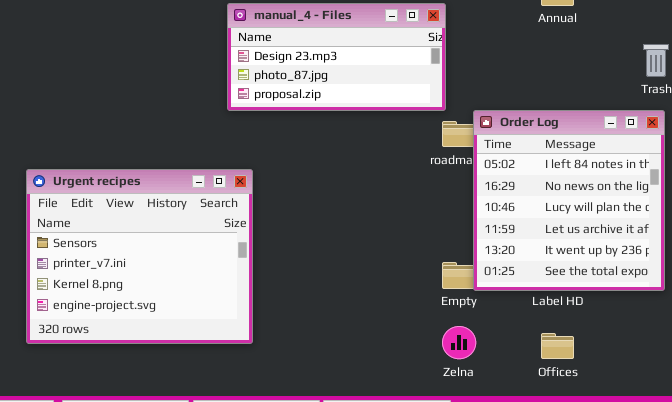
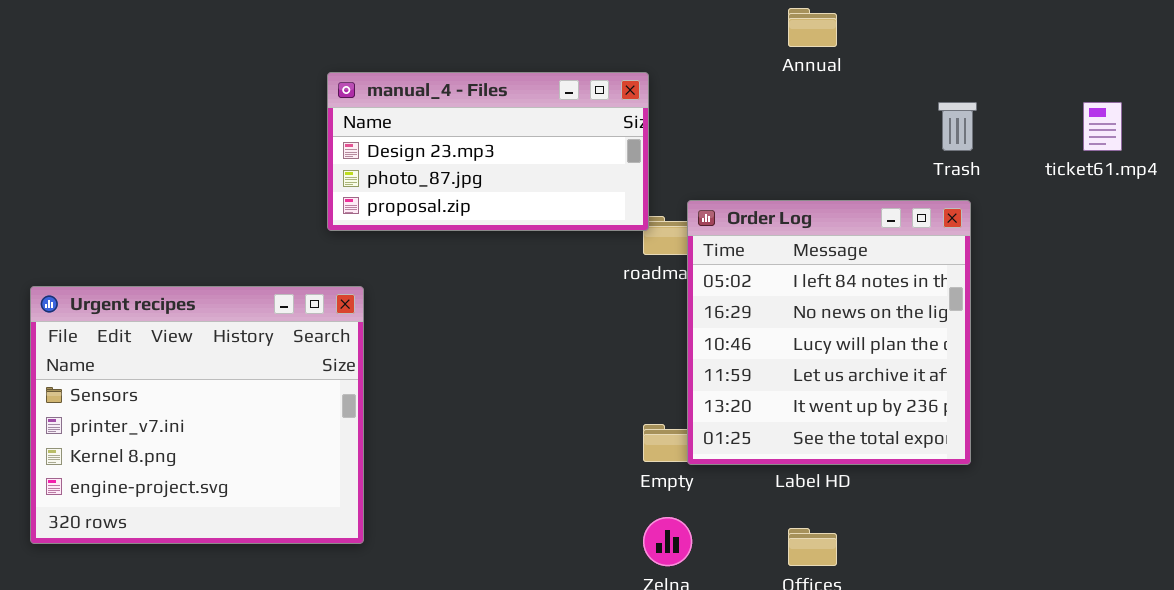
manual_4 - Files: [227,3,446,111] -> [327,72,649,231], moved

